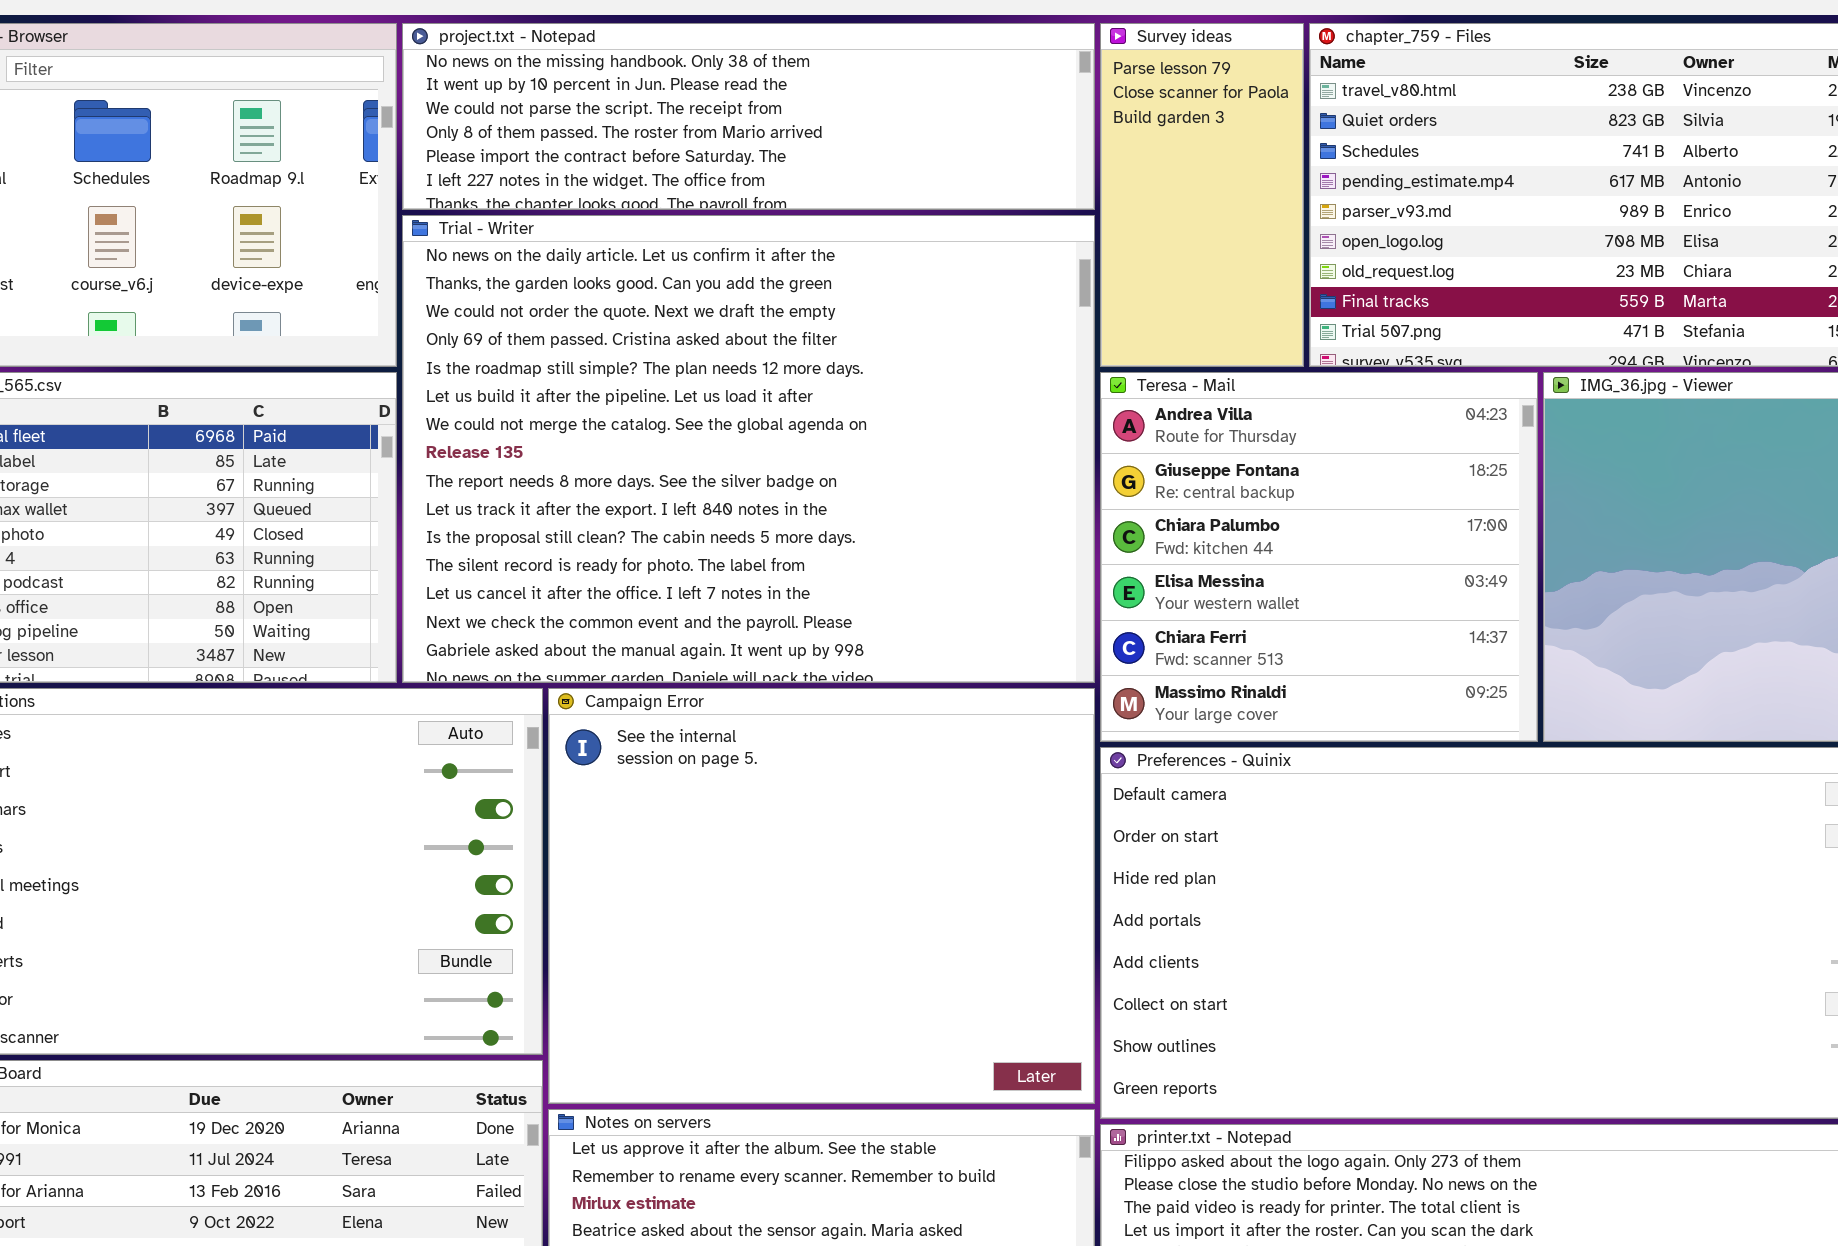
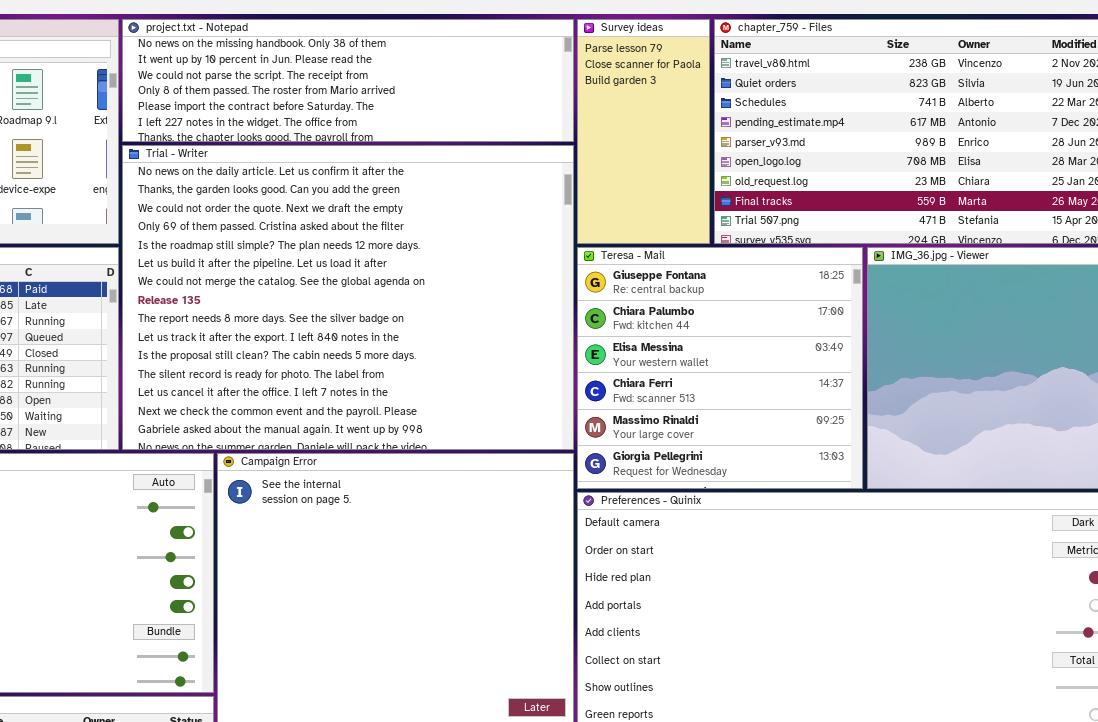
Teresa - Mail: [1100,372,1538,742] -> [577,247,863,489], scrolled down 1 row

